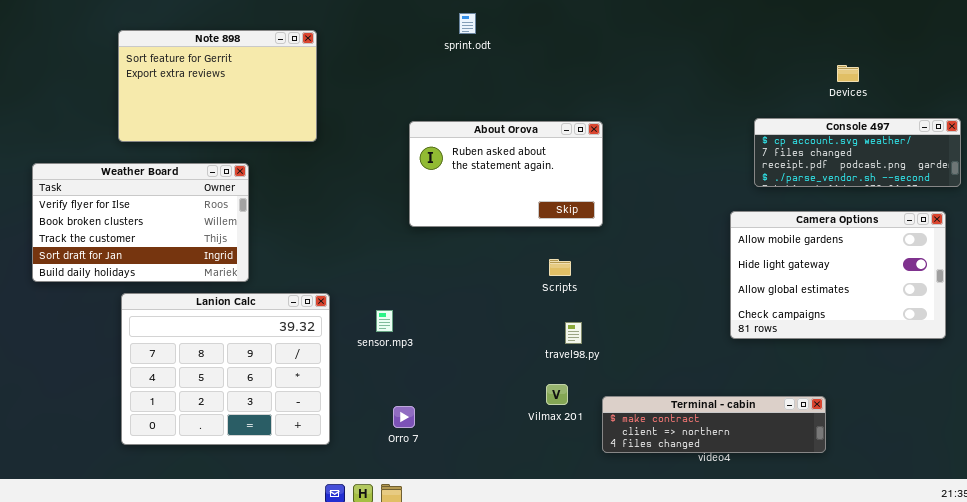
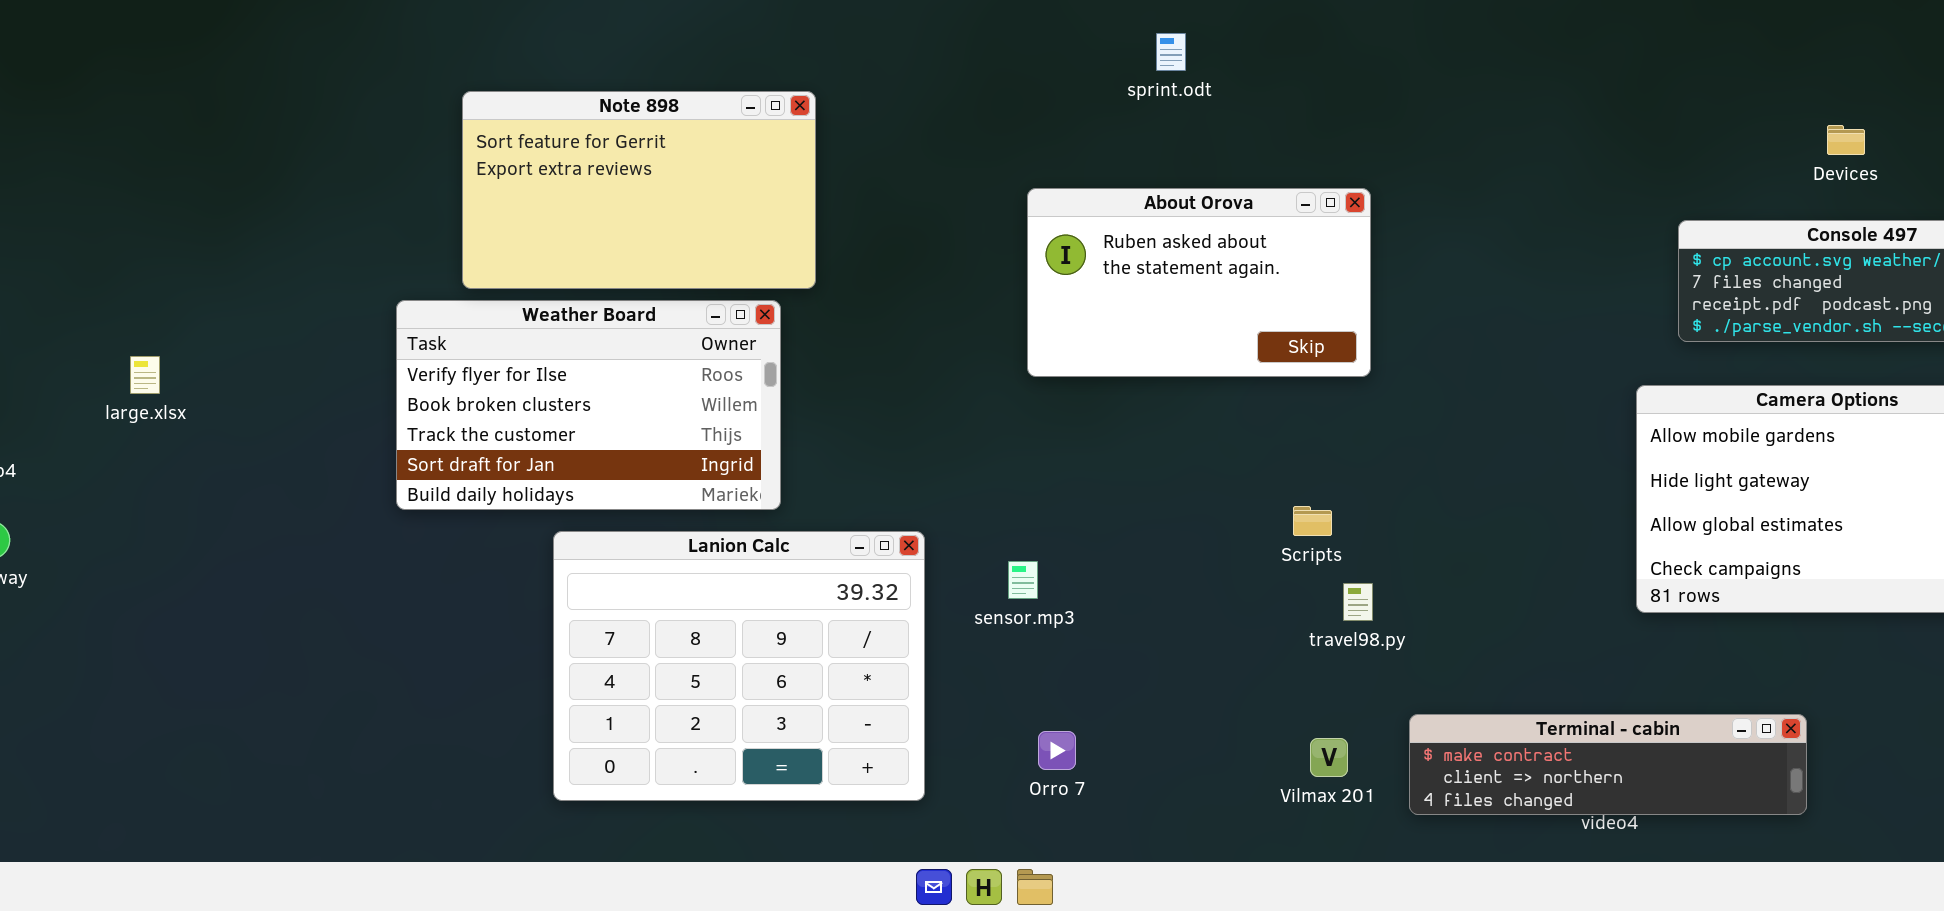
Note 898: [118,30,317,142] -> [462,91,816,289], moved
About Orova: [409,121,603,227] -> [1027,188,1371,377], moved
Scripts: [549,259,571,276] -> [1293,506,1332,536], moved
Vilmax 201: [546,384,568,405] -> [1310,738,1348,777], moved

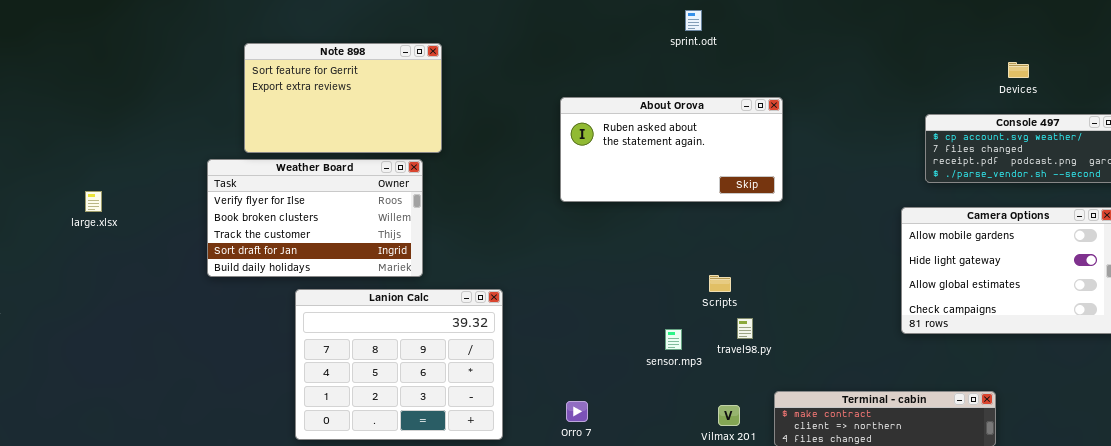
sprint.odt: [1156,33,1186,71] -> [685,10,702,31], moved
About Orova: [1027,188,1371,377] -> [560,97,783,202], resized
large.xlsx: [130,356,160,394] -> [85,191,102,212], moved
sensor.mp3: [1008,561,1038,599] -> [665,329,682,350], moved

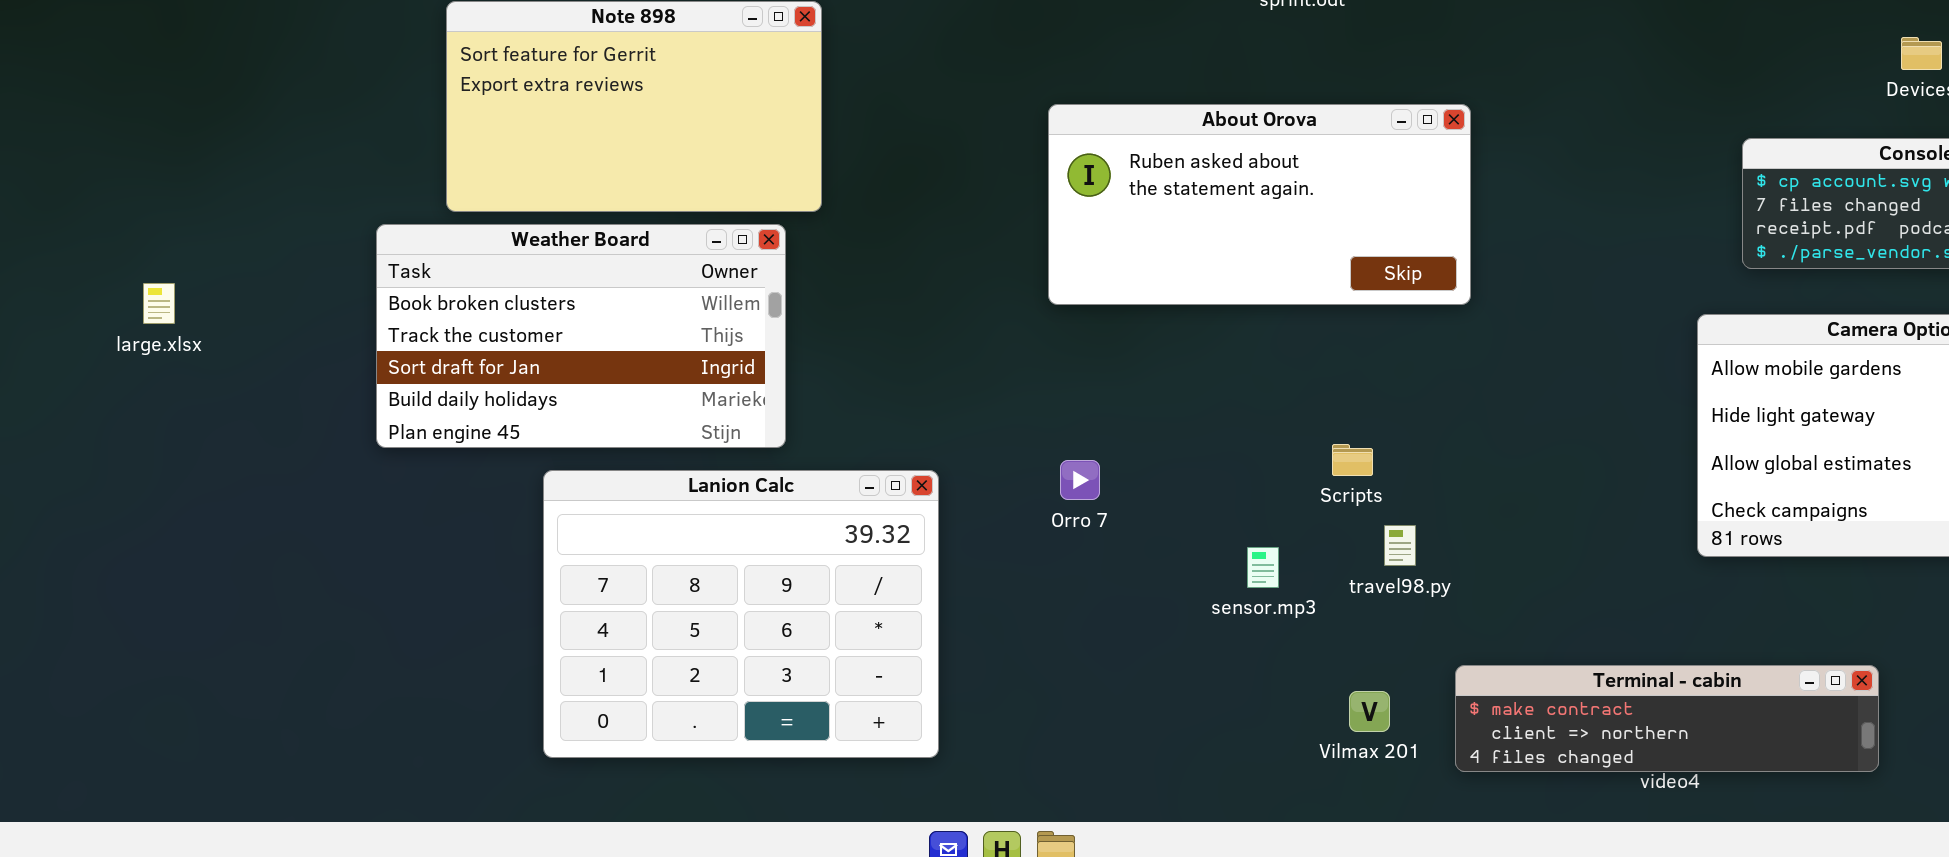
Weather Board: [207,159,423,277] -> [376,224,786,448], scrolled down 1 row
Orro 7: [566,401,588,422] -> [1060,460,1100,500], moved

